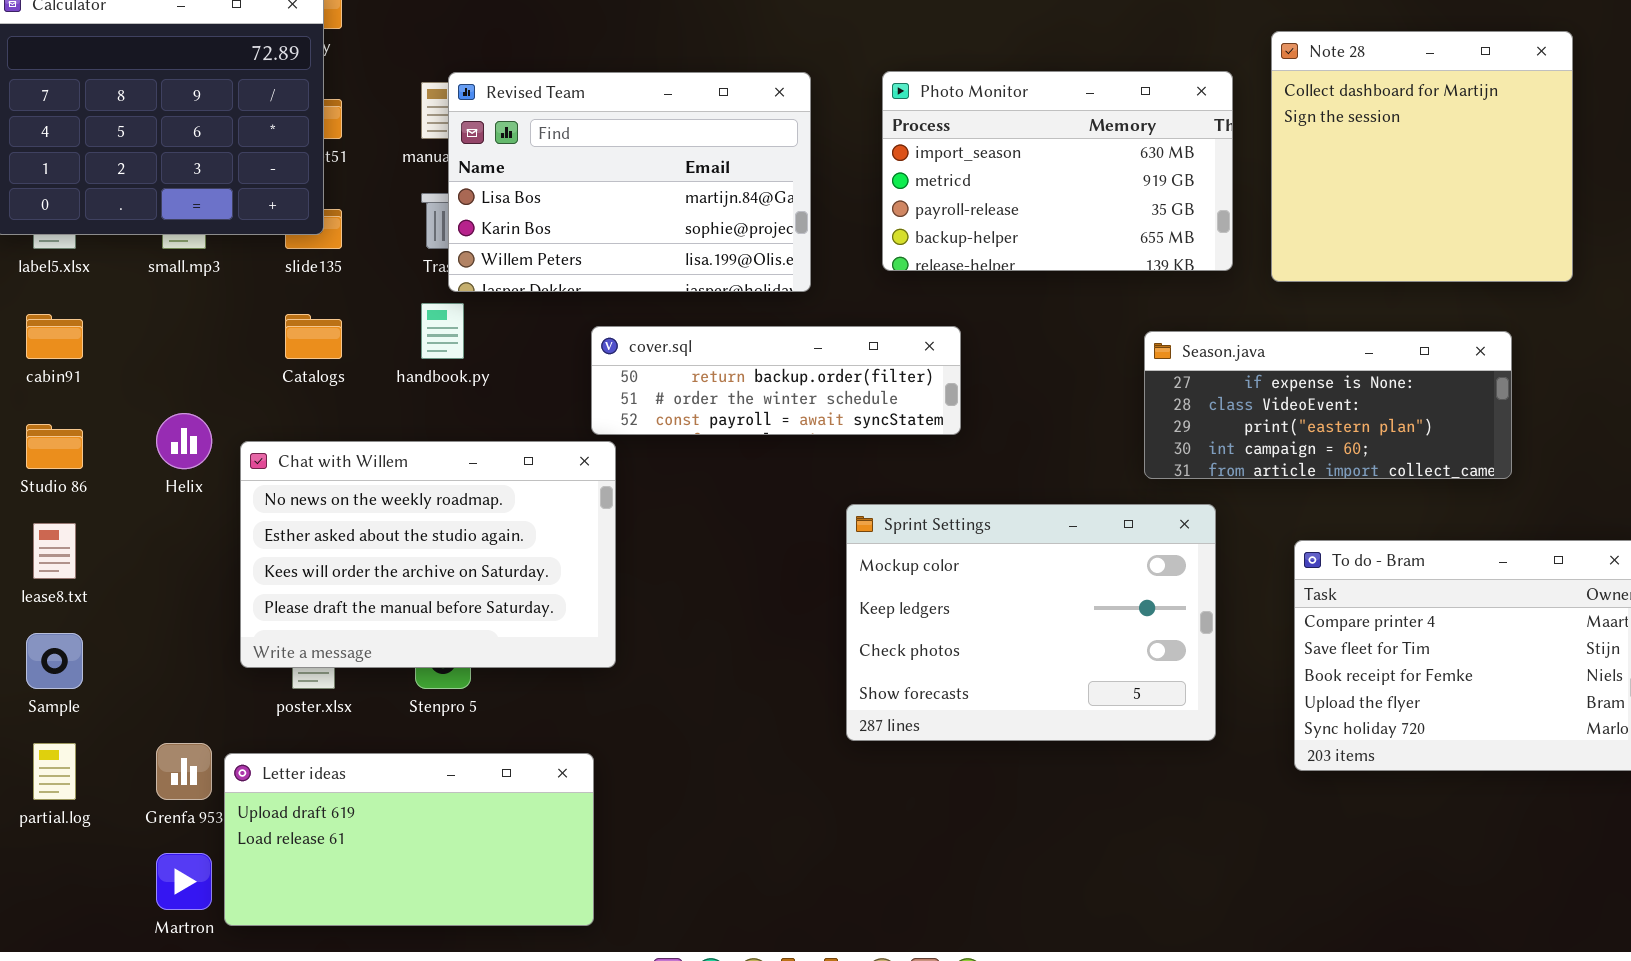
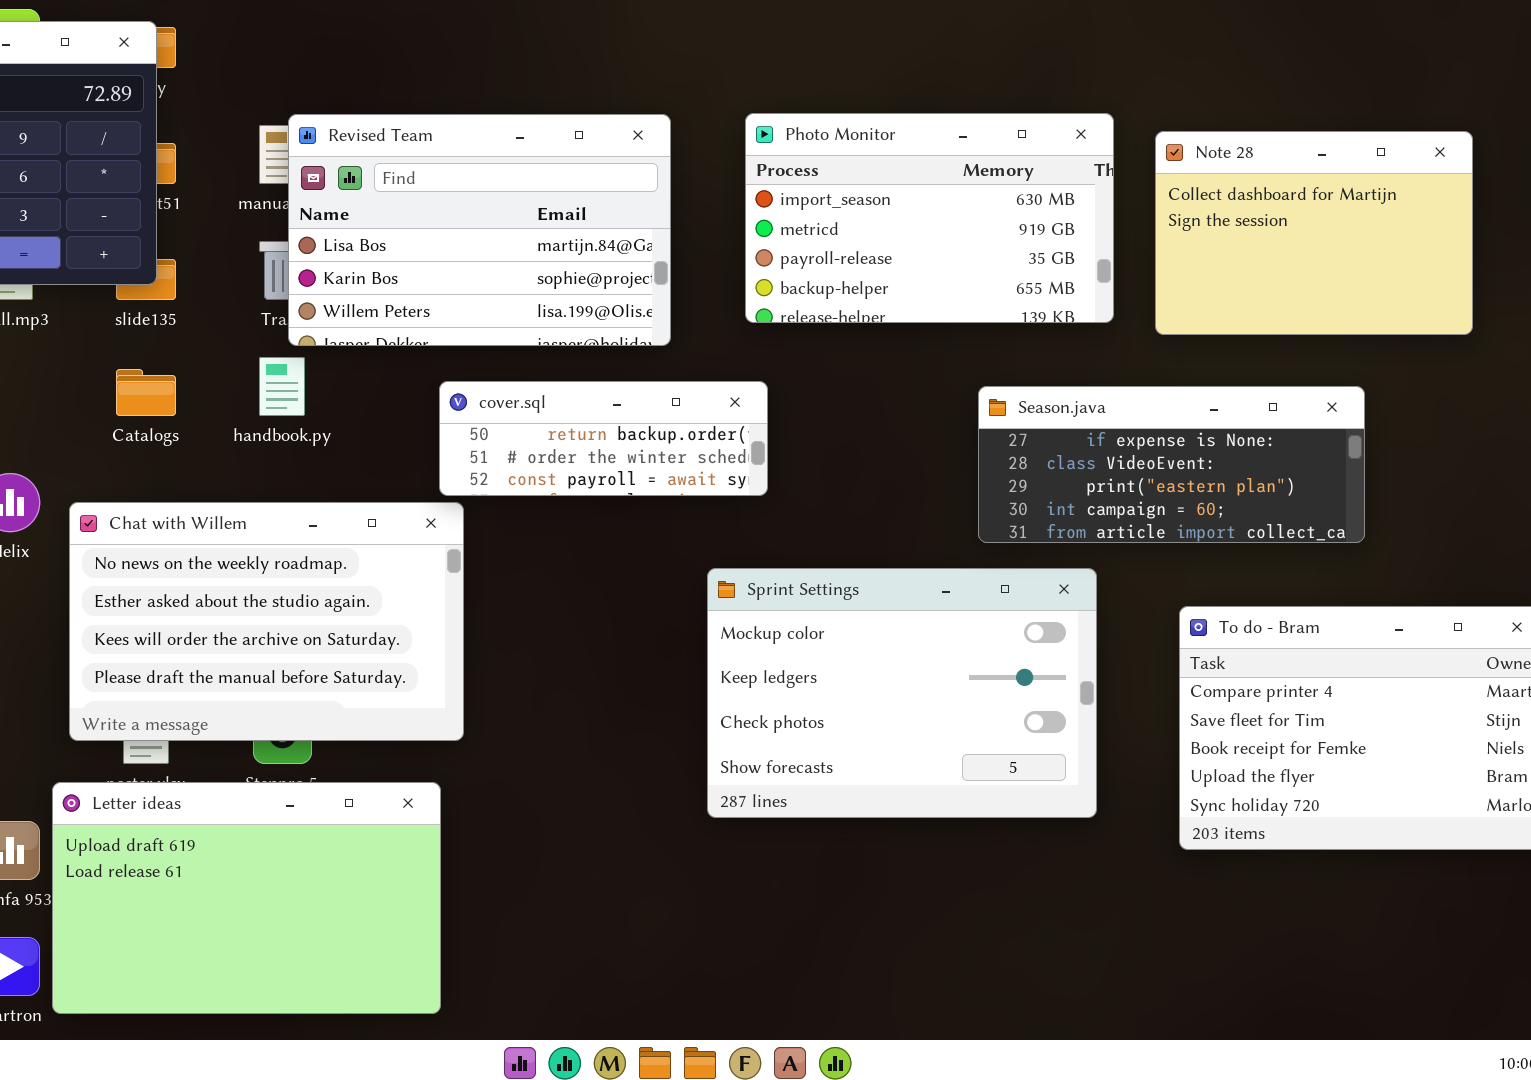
Note 28: [1271,31,1573,282] -> [1155,131,1473,335], resized
cover.sql: [591,326,961,435] -> [439,381,768,496], resized
Season.java: [1144,331,1512,479] -> [978,386,1365,543], moved
Letter ideas: [224,753,594,926] -> [52,782,441,1014], resized

